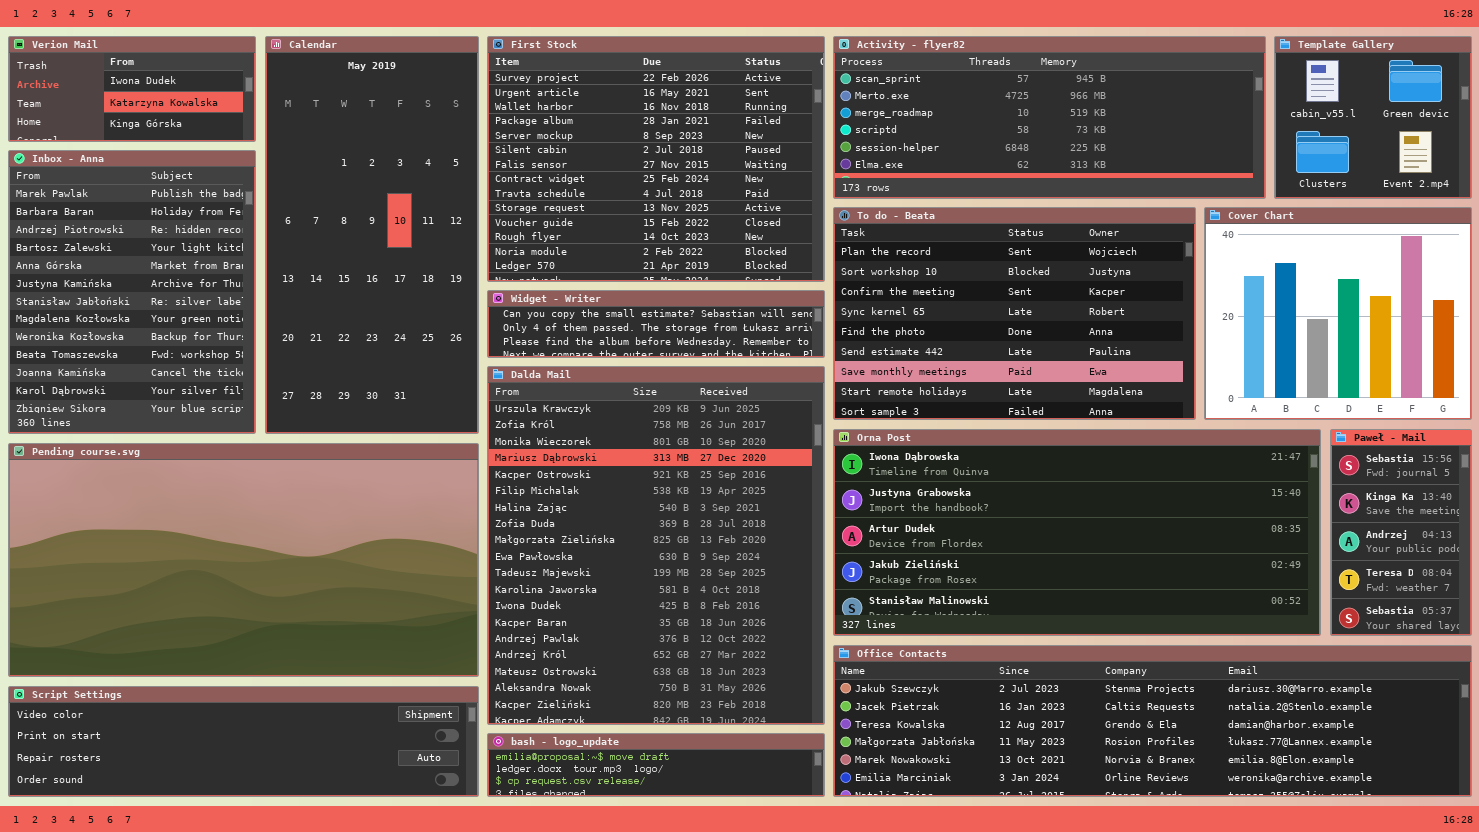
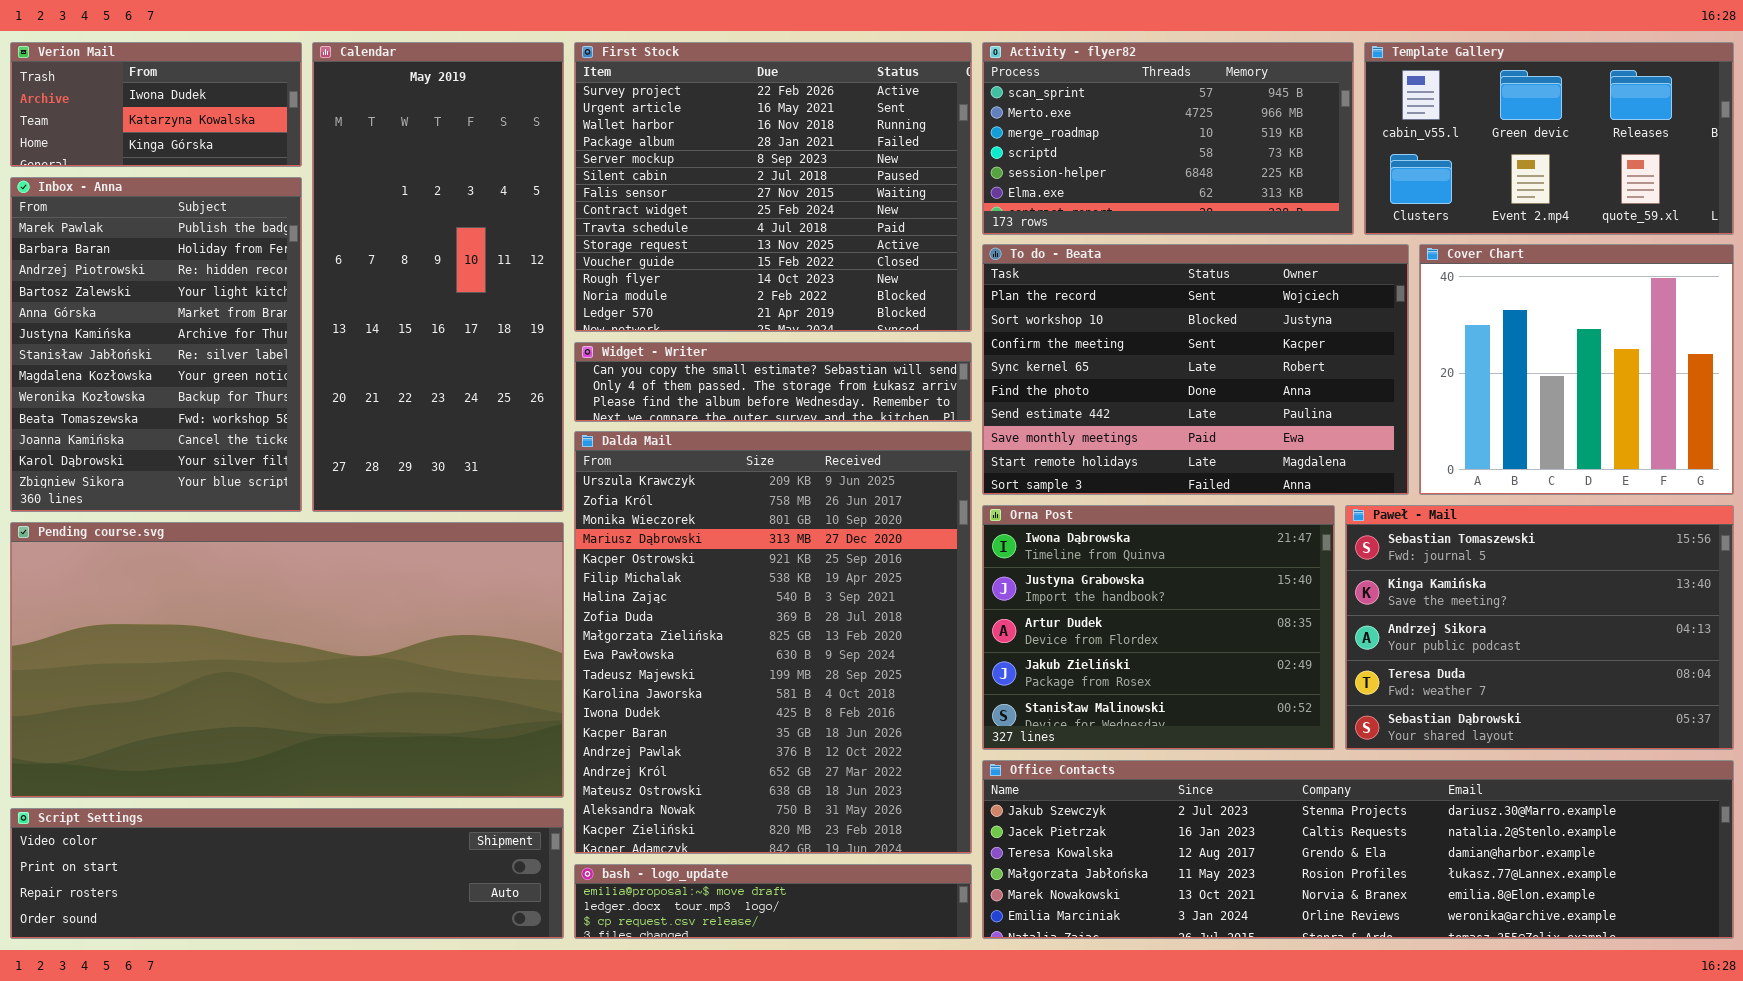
Activity - flyer82: [833,36,1266,199] -> [982,42,1354,235], resized
Template Gallery: [1274,36,1472,199] -> [1364,42,1734,235], resized
Orna Post: [833,429,1321,636] -> [982,505,1335,750], resized
Paweł - Mail: [1330,429,1472,636] -> [1345,505,1734,750], resized

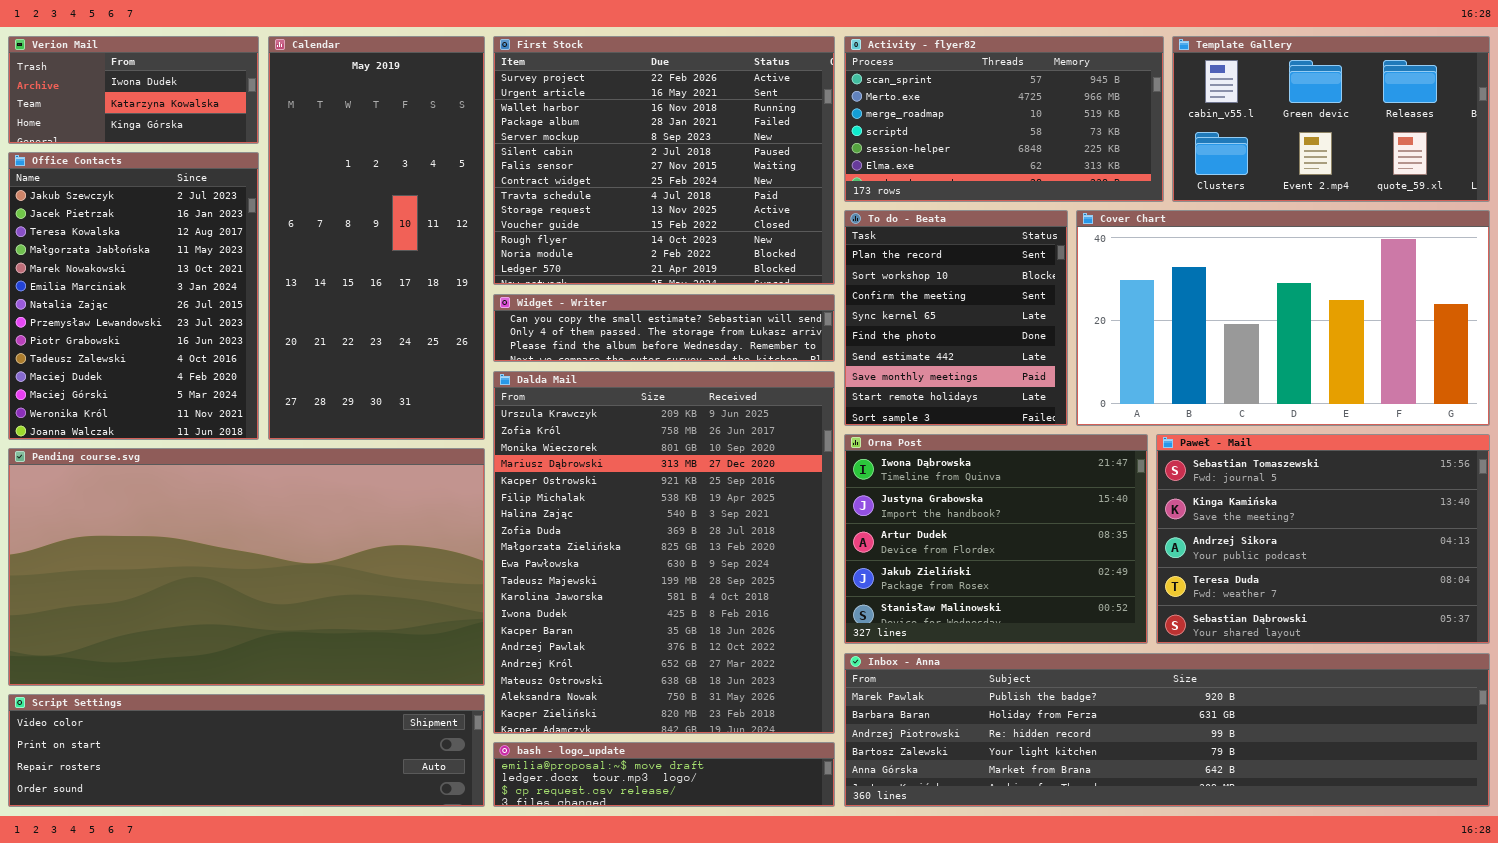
Inbox - Anna: [10,177,302,512] -> [844,653,1490,807], moved, resized
To do - Beata: [982,244,1409,495] -> [844,210,1068,426], resized
Cover Chart: [1419,244,1734,495] -> [1076,210,1490,426], resized
Office Contacts: [982,760,1734,939] -> [8,152,259,440], moved, resized

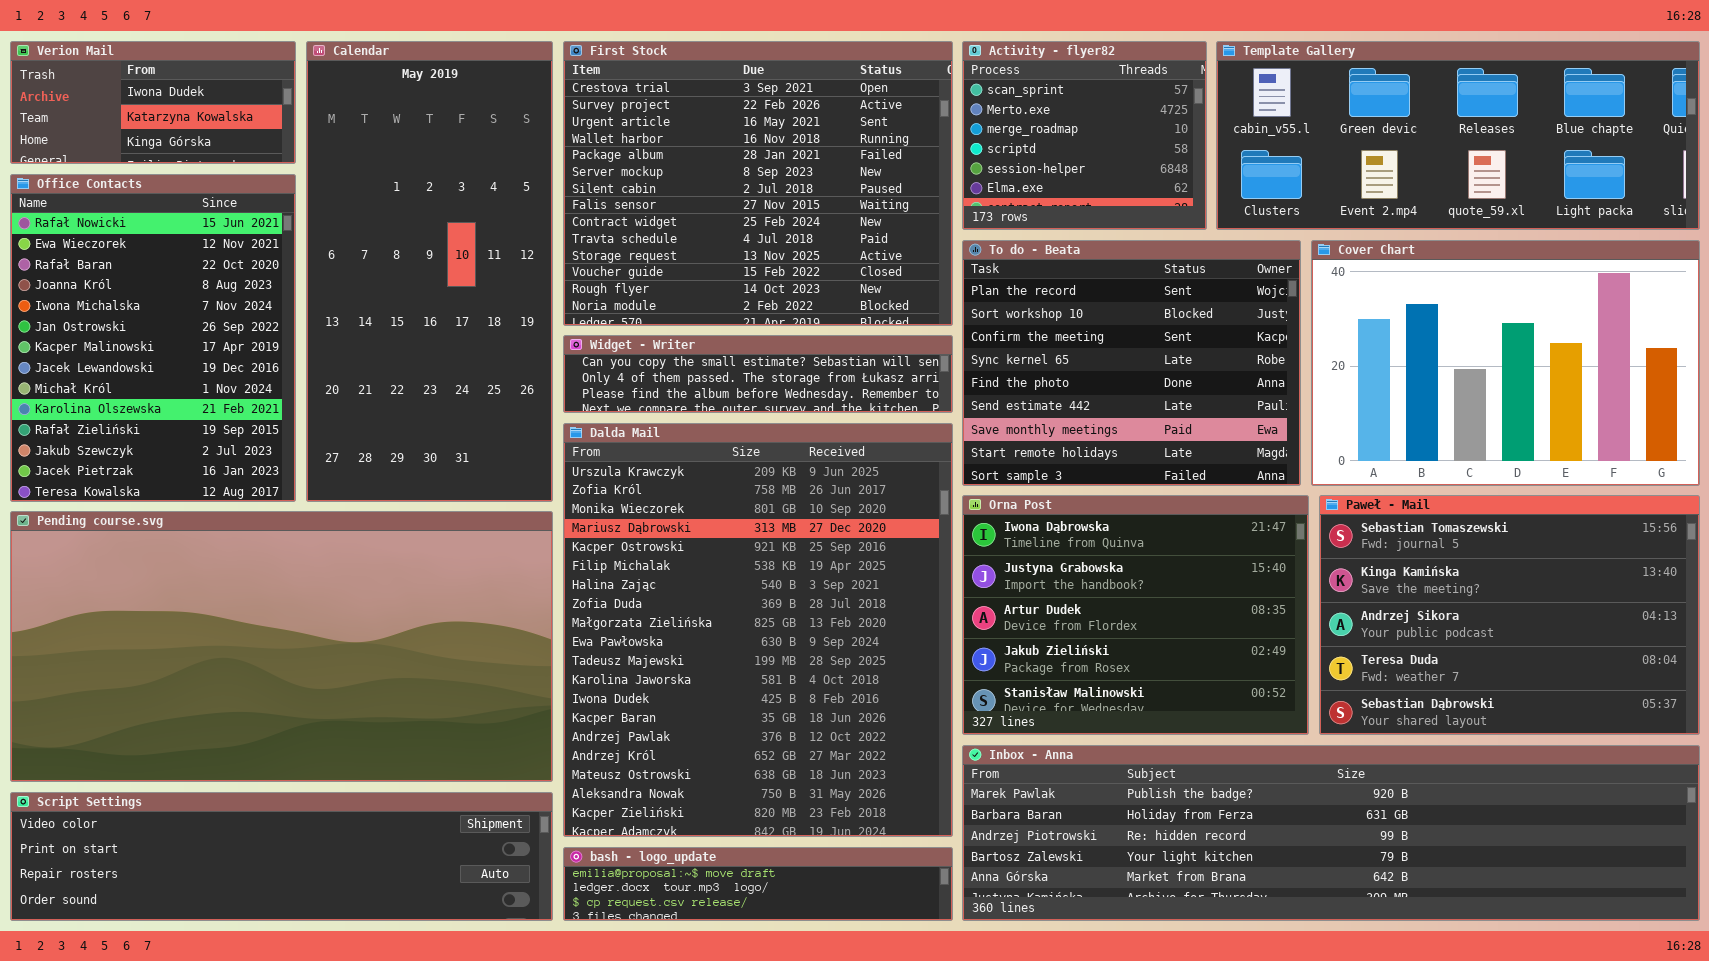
First Stock: [493,36,835,285] -> [563,41,953,326], scrolled up 1 row
Activity - flyer82: [844,36,1164,202] -> [962,41,1207,230], resized
Template Gallery: [1172,36,1490,202] -> [1216,41,1700,230], resized
Office Contacts: [8,152,259,440] -> [10,174,296,502], scrolled up 11 rows
To do - Beata: [844,210,1068,426] -> [962,240,1301,486], resized
Cover Chart: [1076,210,1490,426] -> [1311,240,1700,486], resized

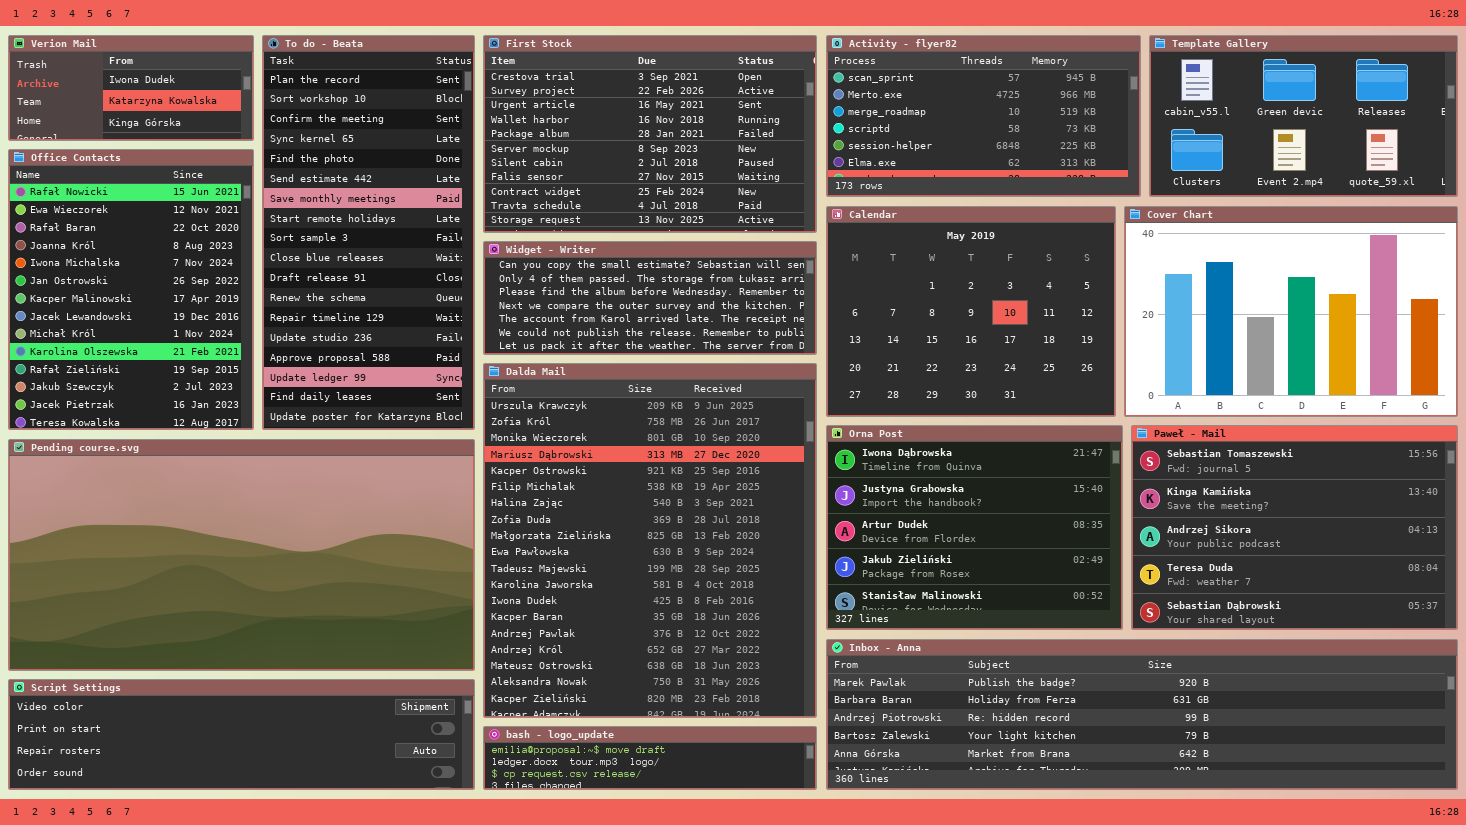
Calendar: [306,41,553,502] -> [826,206,1116,417], moved, resized
First Stock: [563,41,953,326] -> [483,35,817,233], resized
Activity - flyer82: [962,41,1207,230] -> [826,35,1141,197], resized
Template Gallery: [1216,41,1700,230] -> [1149,35,1458,197], resized
To do - Beata: [962,240,1301,486] -> [262,35,475,430], moved, resized
Widget - Writer: [563,335,953,413] -> [483,241,817,355], resized

